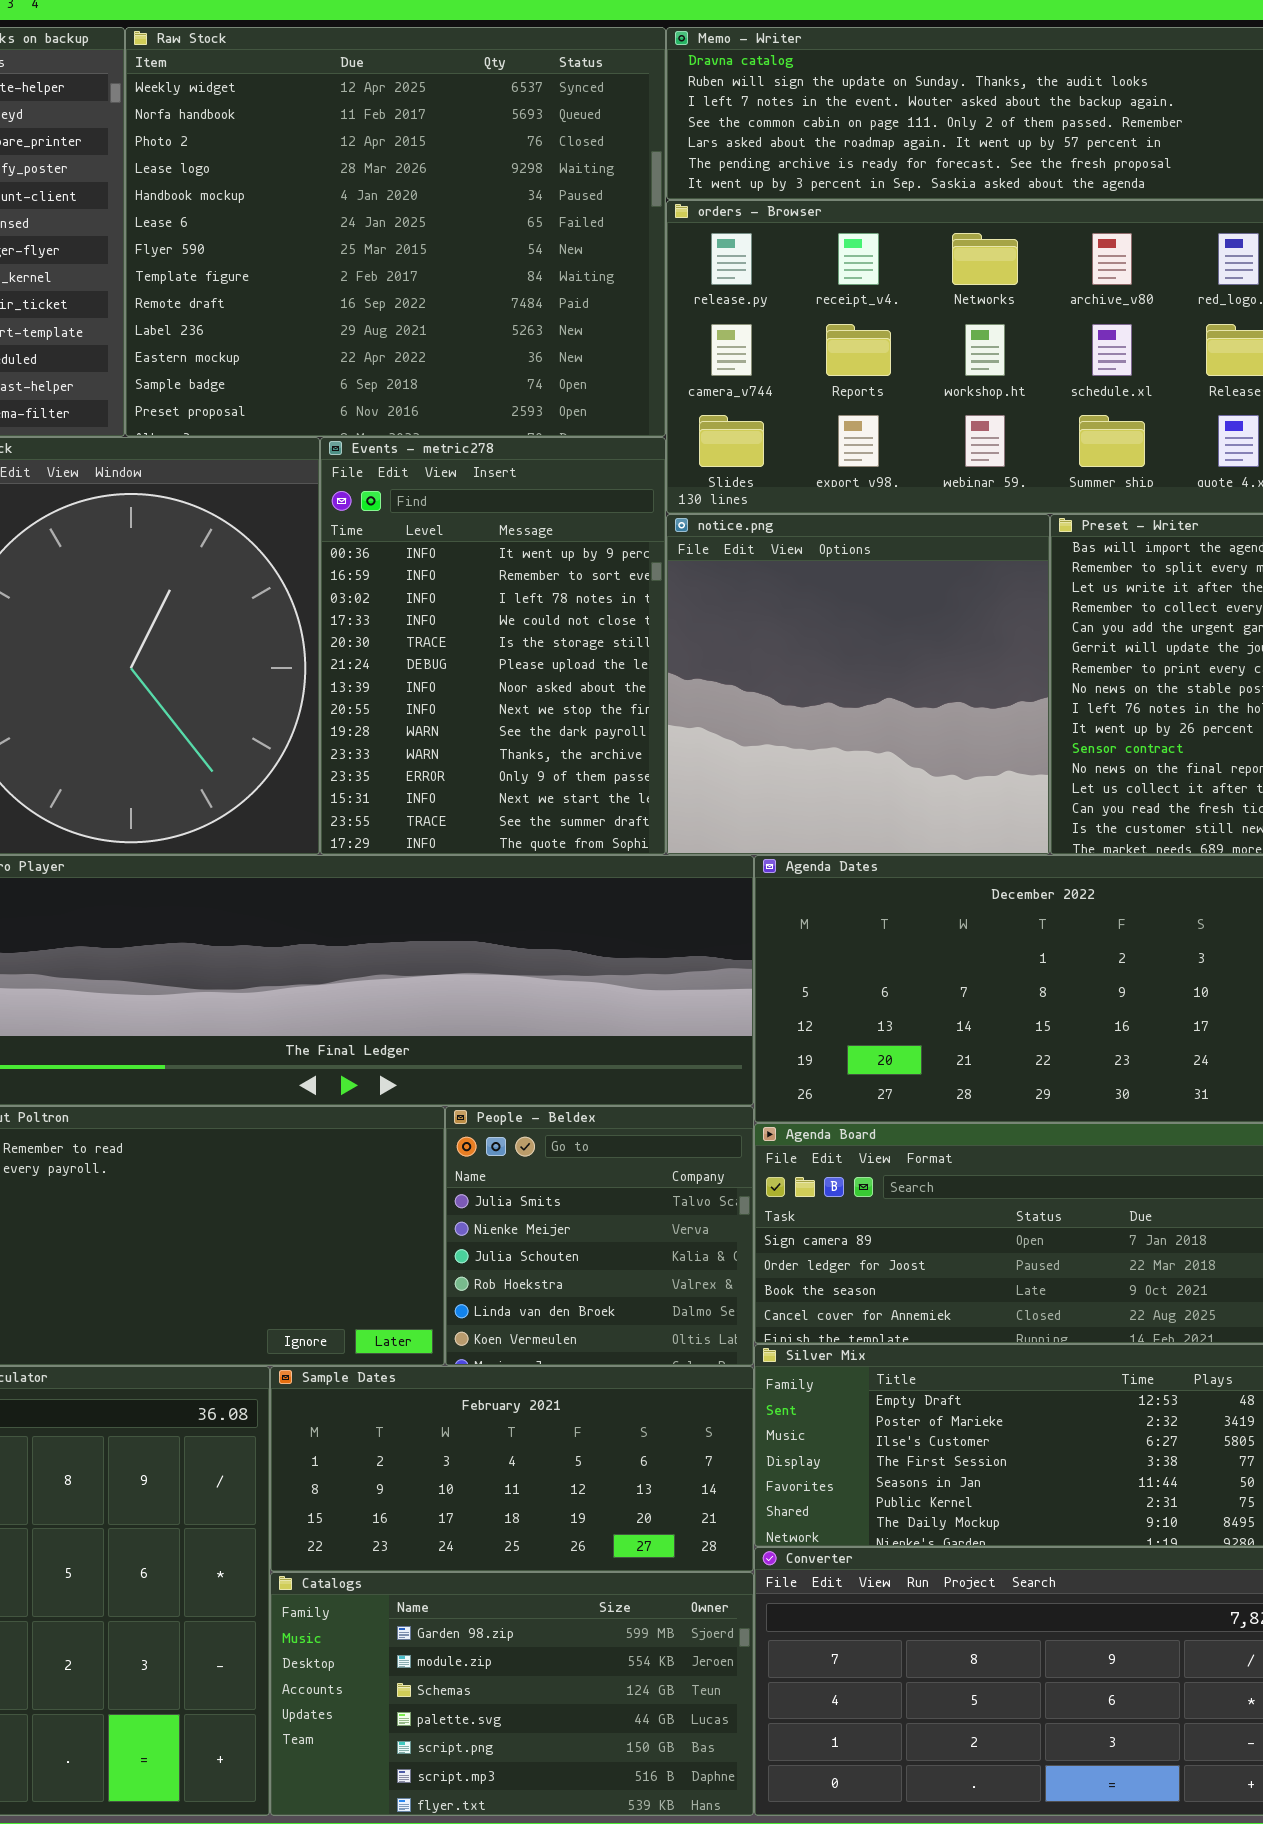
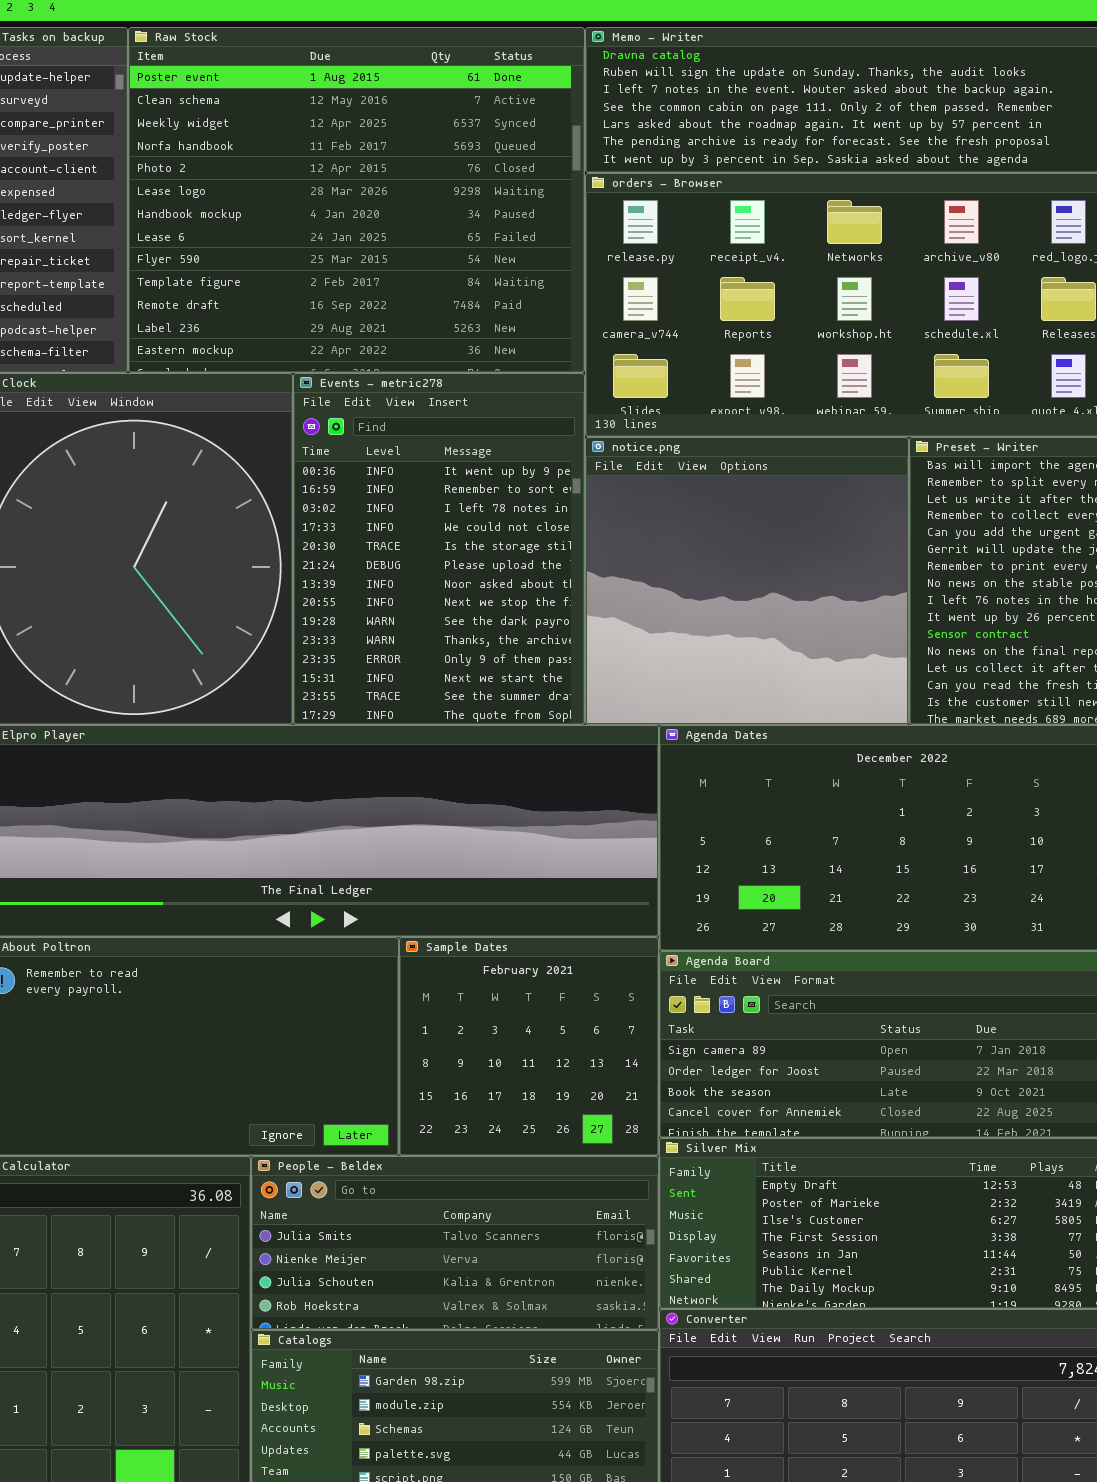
Raw Stock: [125,27,666,437] -> [128,27,585,373], scrolled up 2 rows
People - Beldex: [445,1106,754,1366] -> [251,1156,659,1330], moved, resized
Sample Dates: [270,1366,754,1572] -> [399,937,659,1156], moved, resized

